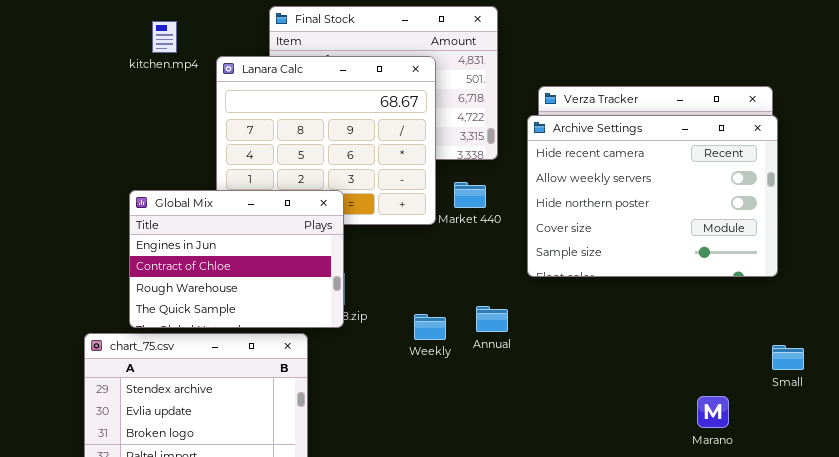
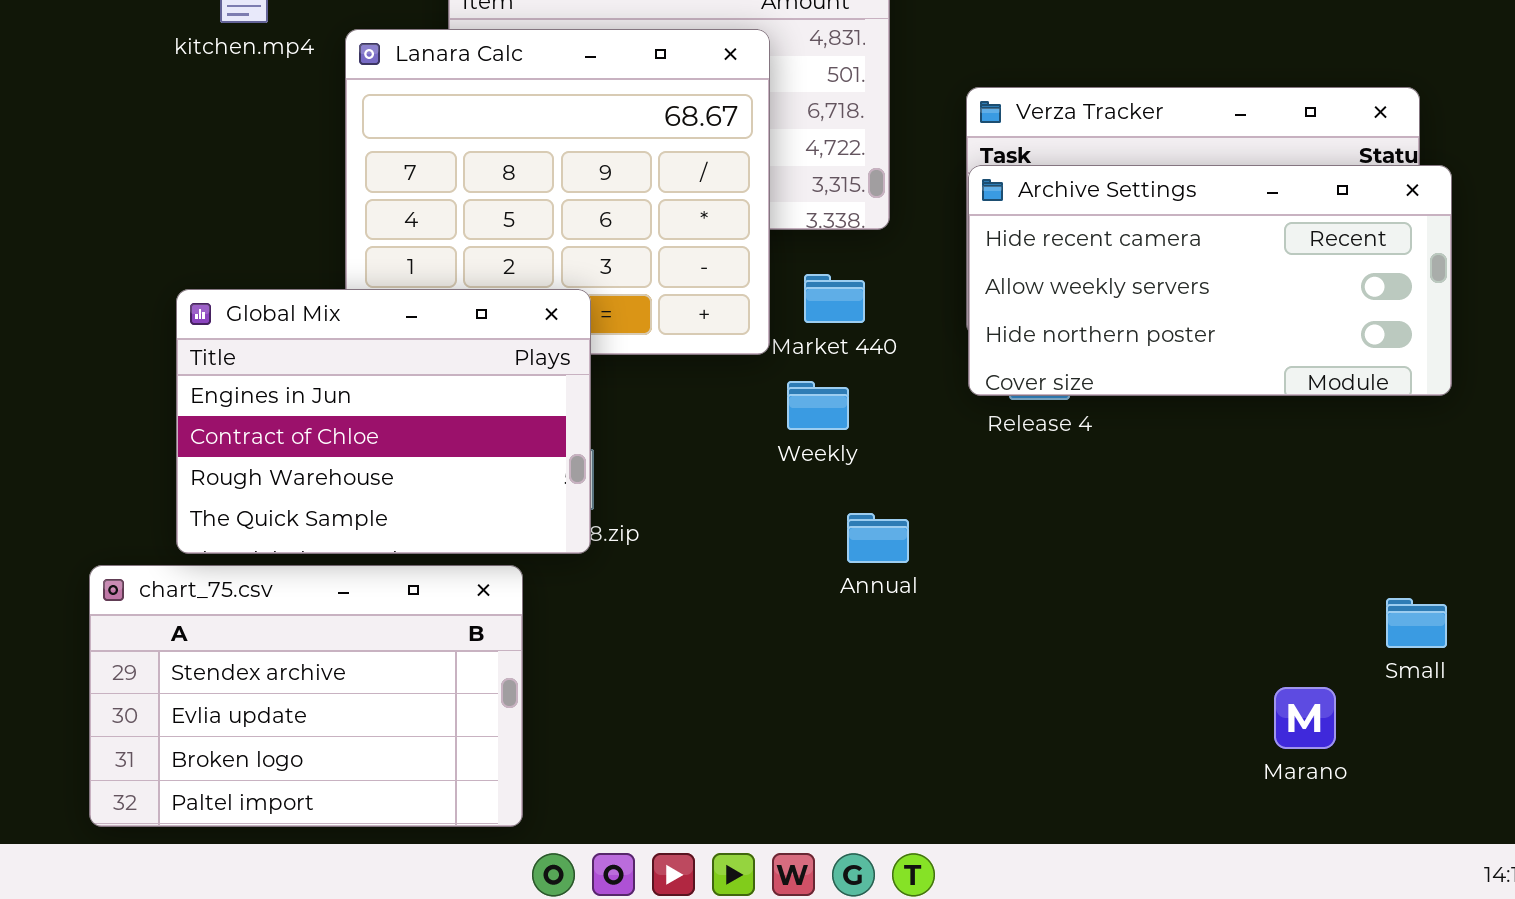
Archive Settings: [527,115,778,277] -> [968,165,1452,396], moved, resized
Weekly: [414,314,446,340] -> [787,381,849,430], moved
Small: [772,345,804,370] -> [1386,598,1447,648], moved

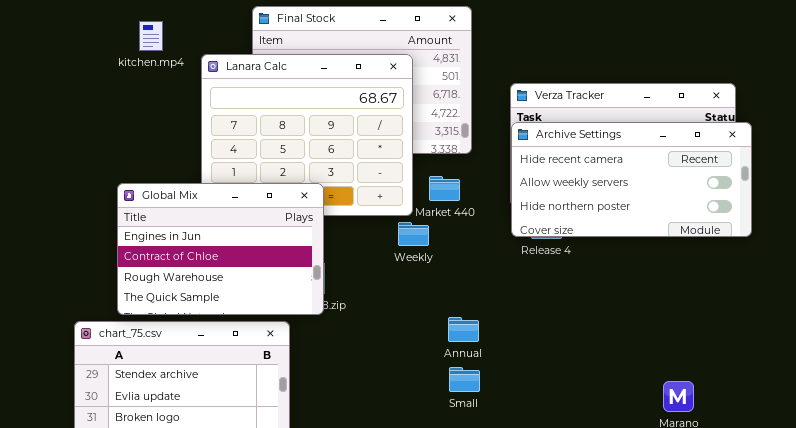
Weekly: [787,381,849,430] -> [398,222,429,246], moved
Annual: [847,513,909,563] -> [448,317,479,342], moved
Small: [1386,598,1447,648] -> [449,367,480,392], moved

